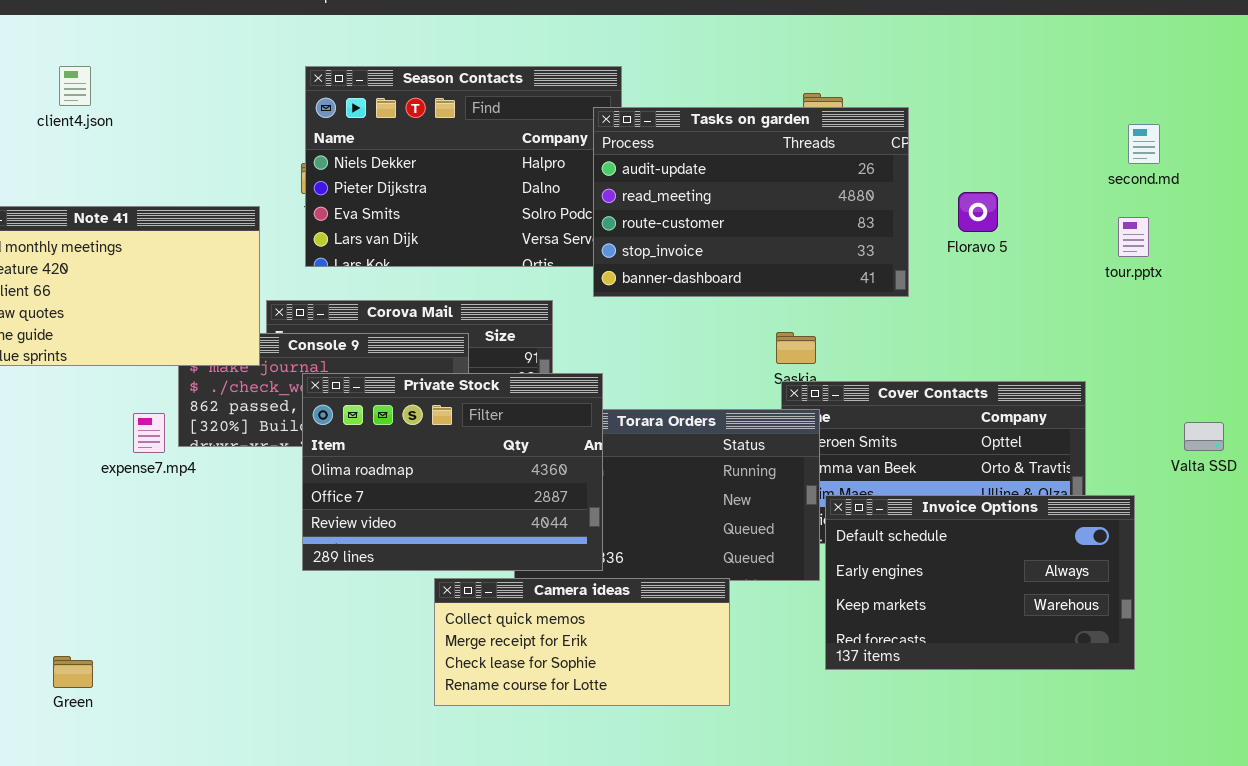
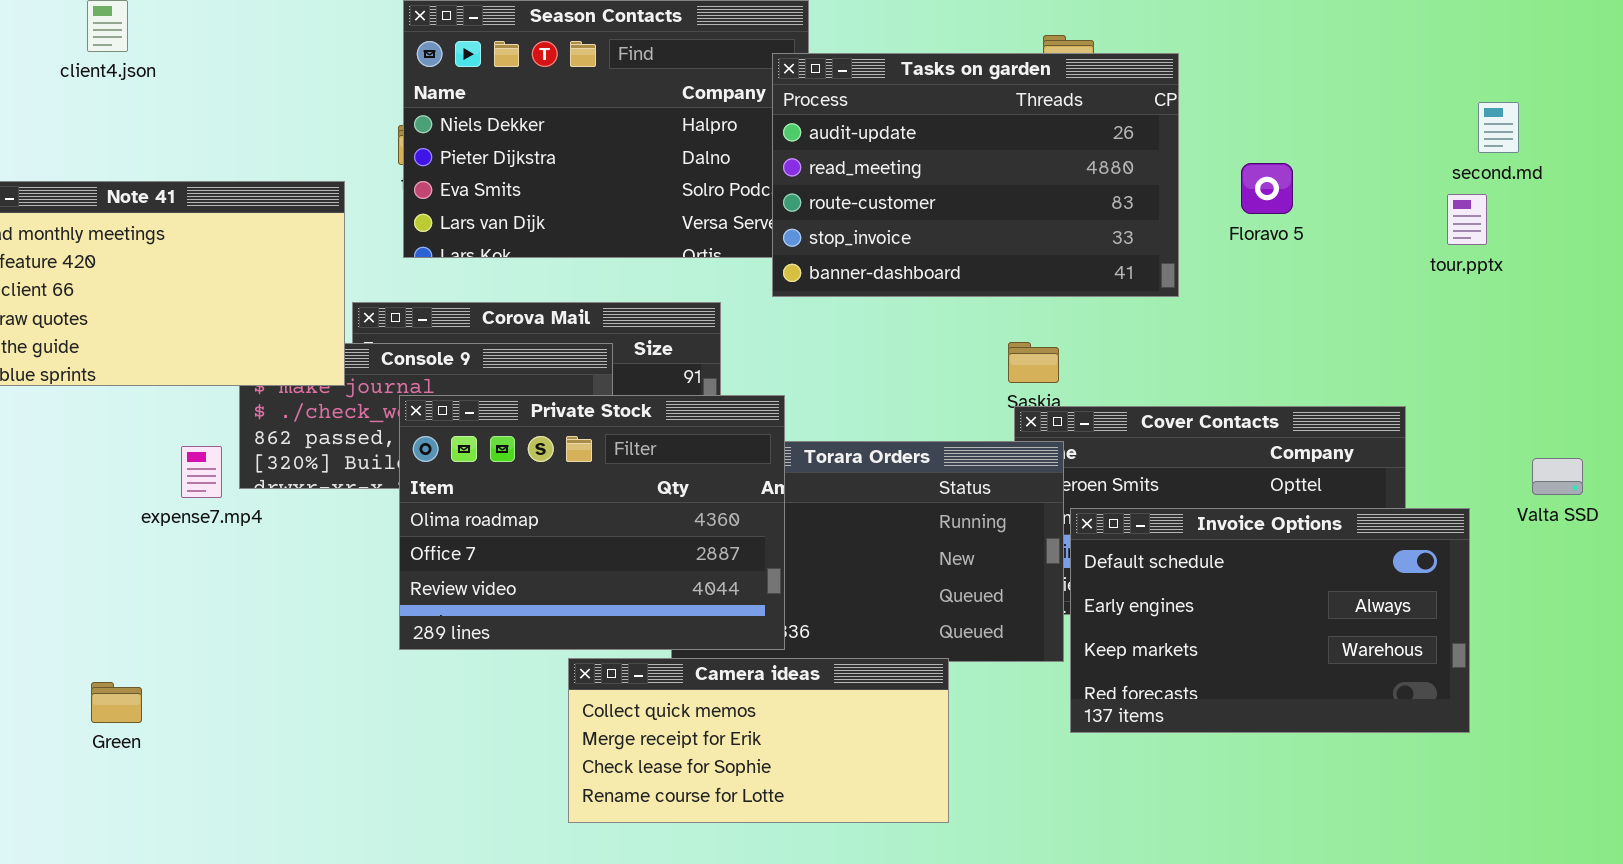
second.md: [1128,124,1160,164] -> [1478,102,1519,153], moved
Invoice Options: [825,495,1135,670] -> [1070,508,1470,733], moved
Green: [53,656,93,688] -> [91,682,142,723], moved

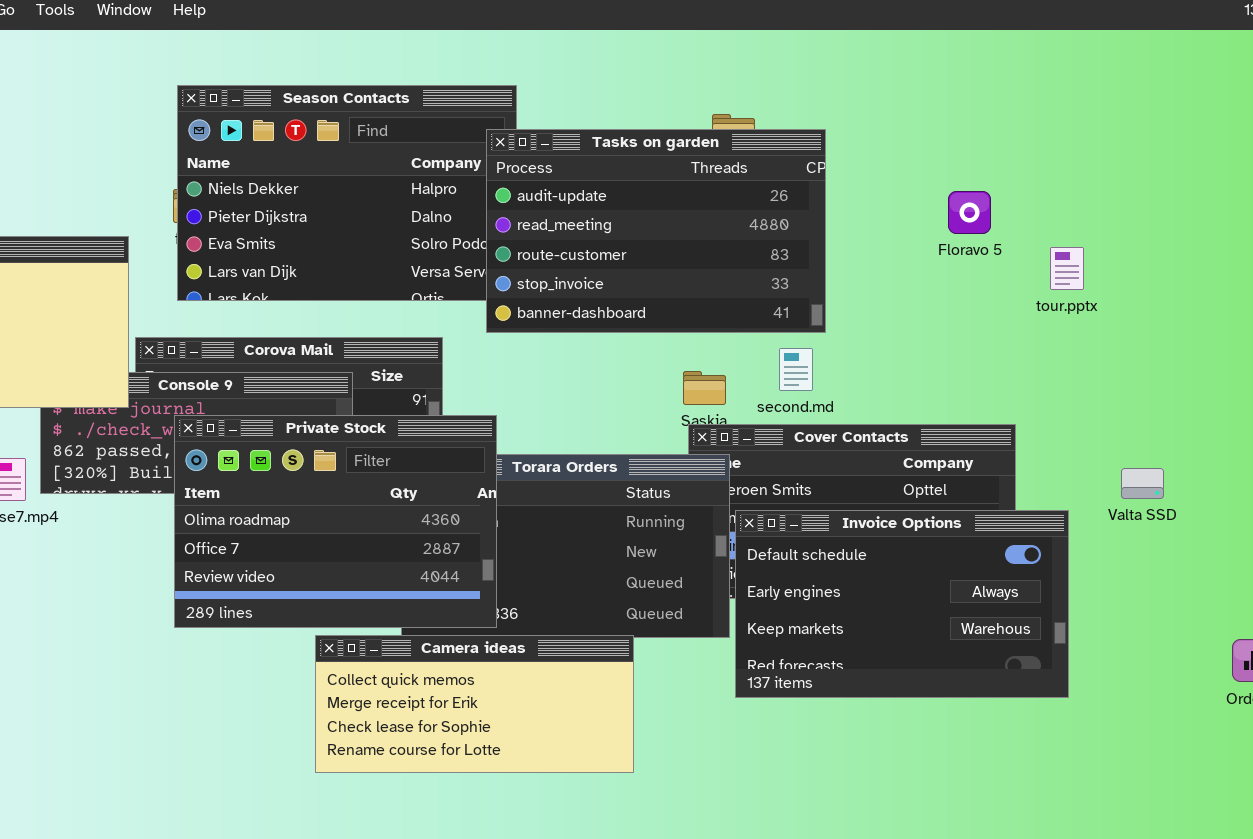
second.md: [1478,102,1519,153] -> [779,348,813,391], moved
Floravo 5: [1241,163,1293,214] -> [948,191,991,234], moved

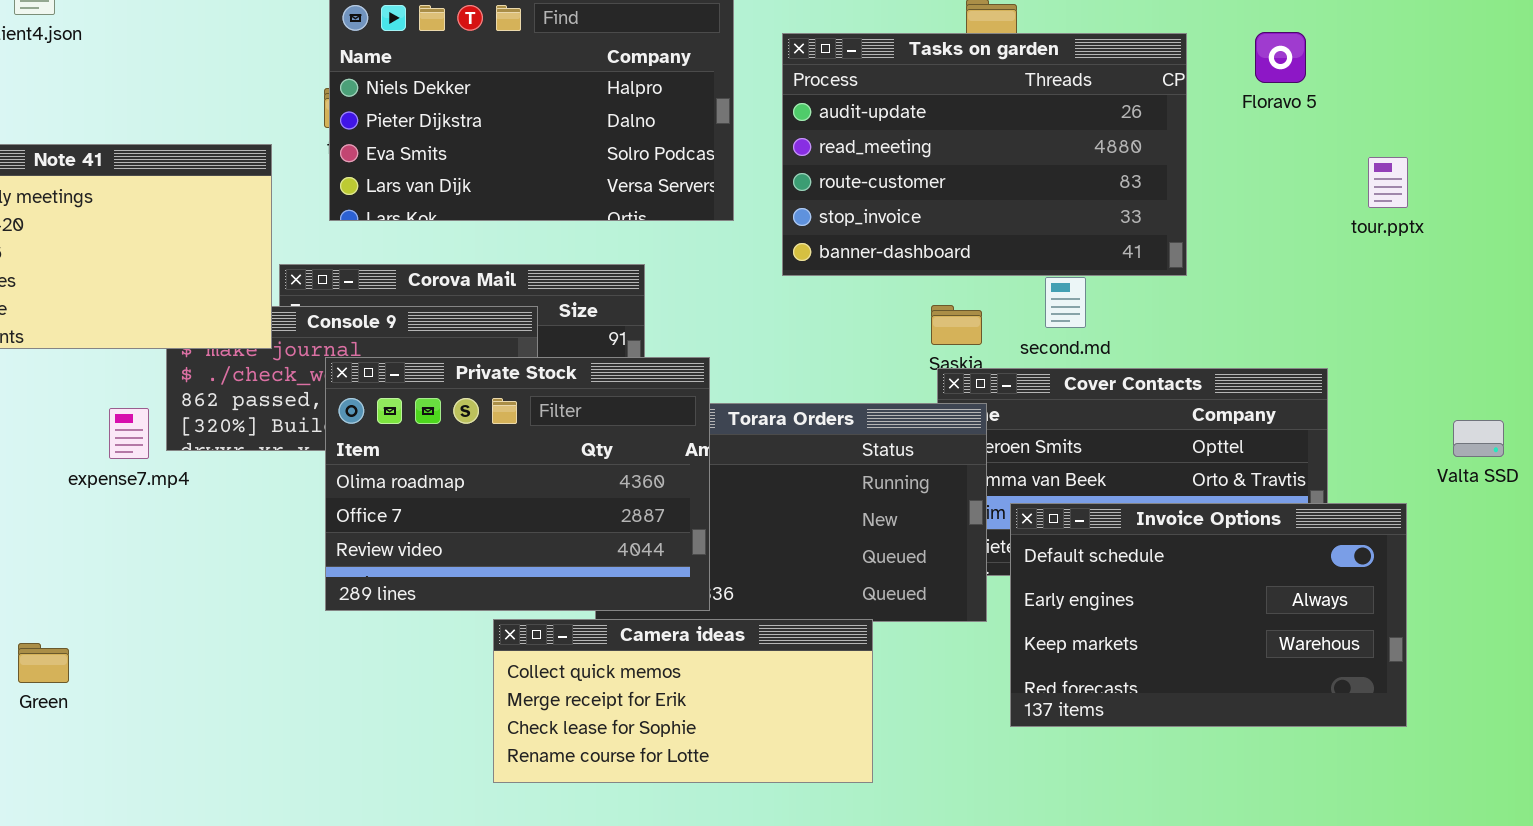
Tasks on garden: [486,129,826,333] -> [782,33,1187,276], moved
Floravo 5: [948,191,991,234] -> [1255,32,1306,83], moved
Invoice Options: [735,510,1069,698] -> [1010,503,1407,727], moved

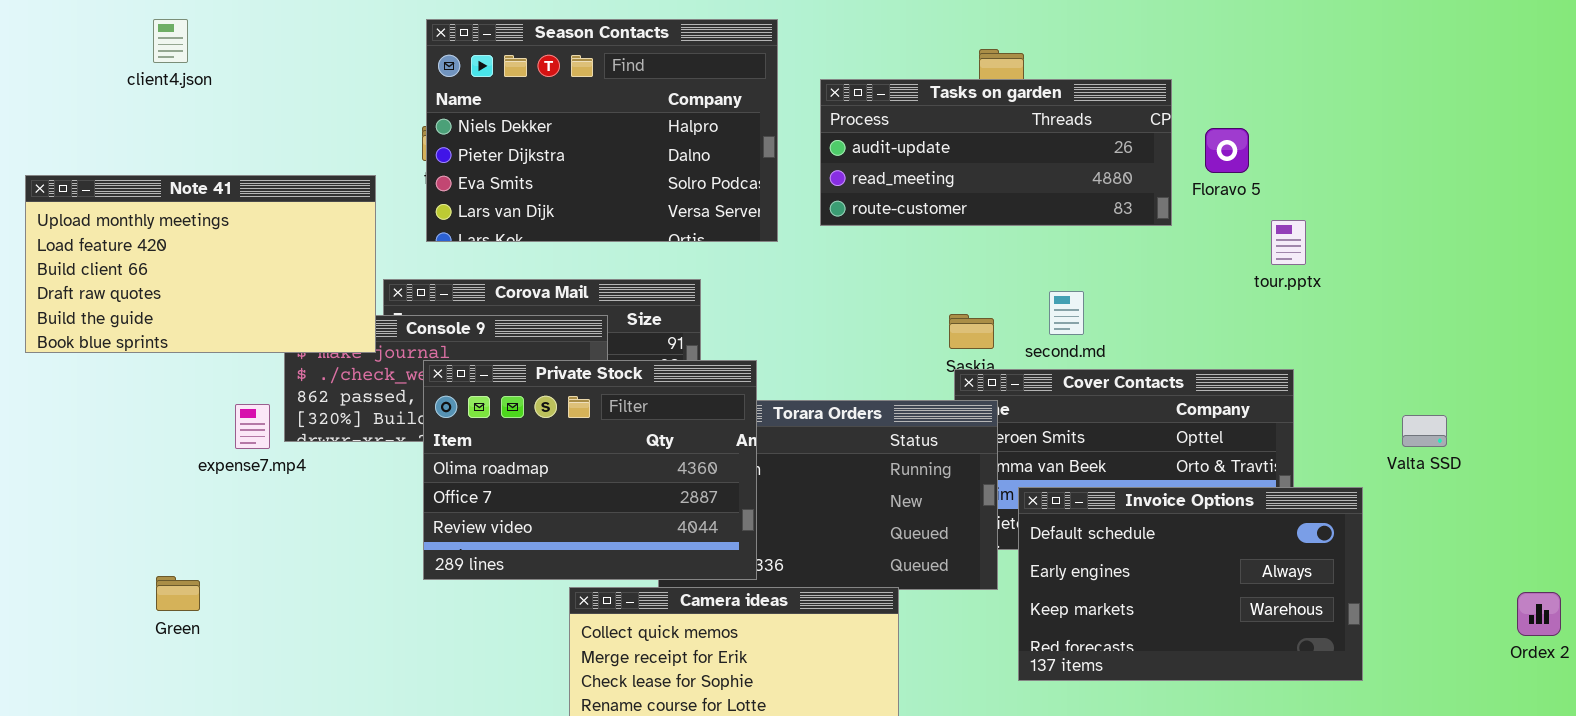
Floravo 5: [1255,32,1306,83] -> [1205,128,1249,173], moved
Tasks on garden: [782,33,1187,276] -> [820,79,1172,226], resized
tour.pptx: [1368,157,1408,208] -> [1271,220,1306,265], moved
Green: [18,643,69,683] -> [156,576,200,611], moved

